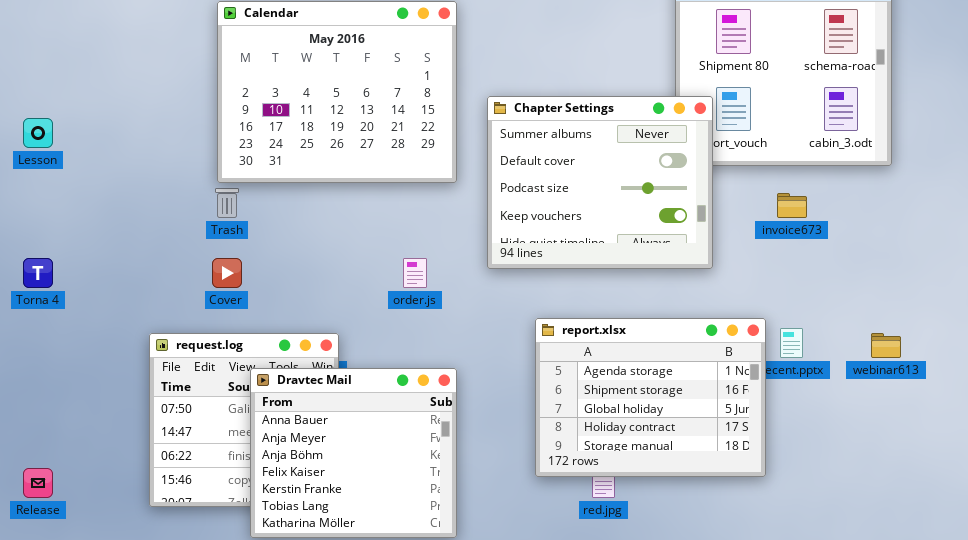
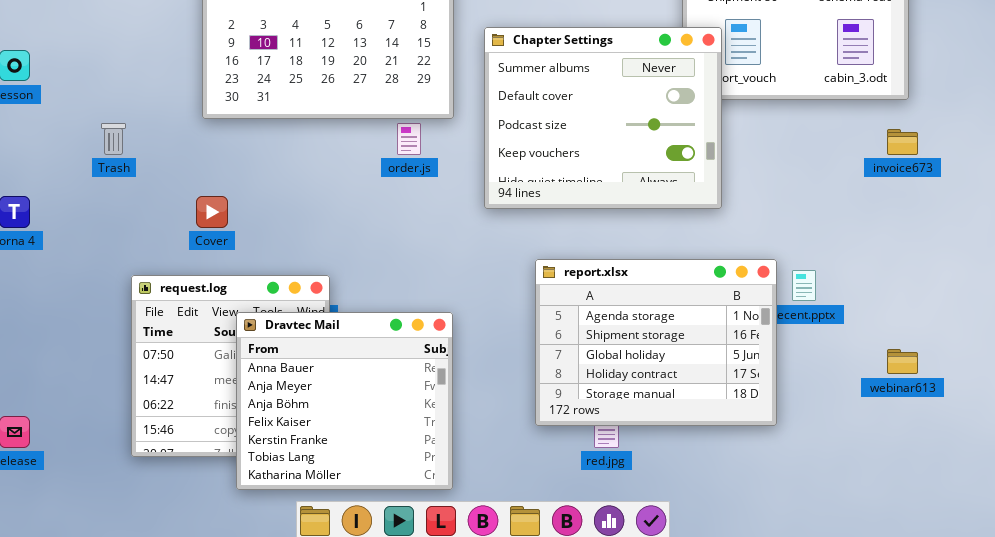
Trash: [215,188,239,218] -> [101,123,126,155], moved
invoice673: [777,193,807,218] -> [887,129,918,155], moved
order.js: [403,258,427,288] -> [397,123,421,155], moved
webinar613: [871,333,901,358] -> [887,349,918,374], moved

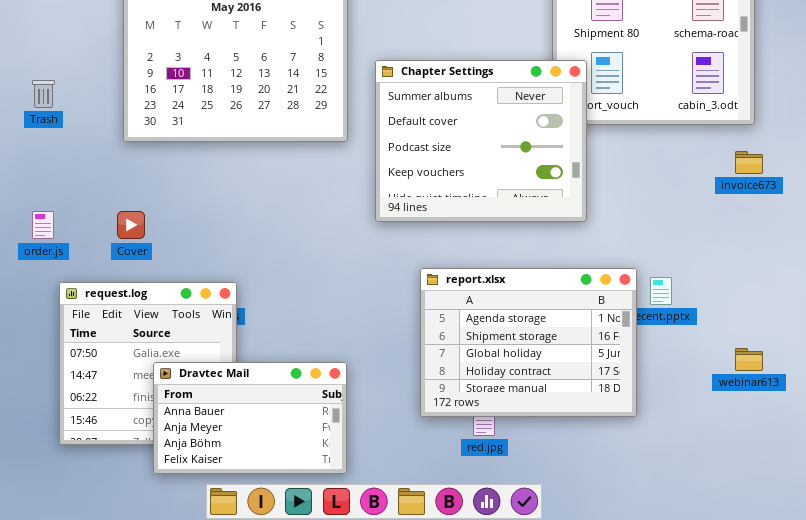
Trash: [101,123,126,155] -> [32,80,55,108], moved
order.js: [397,123,421,155] -> [32,211,54,239], moved
Dravtec Mail: [236,312,453,490] -> [153,362,347,474], resized

